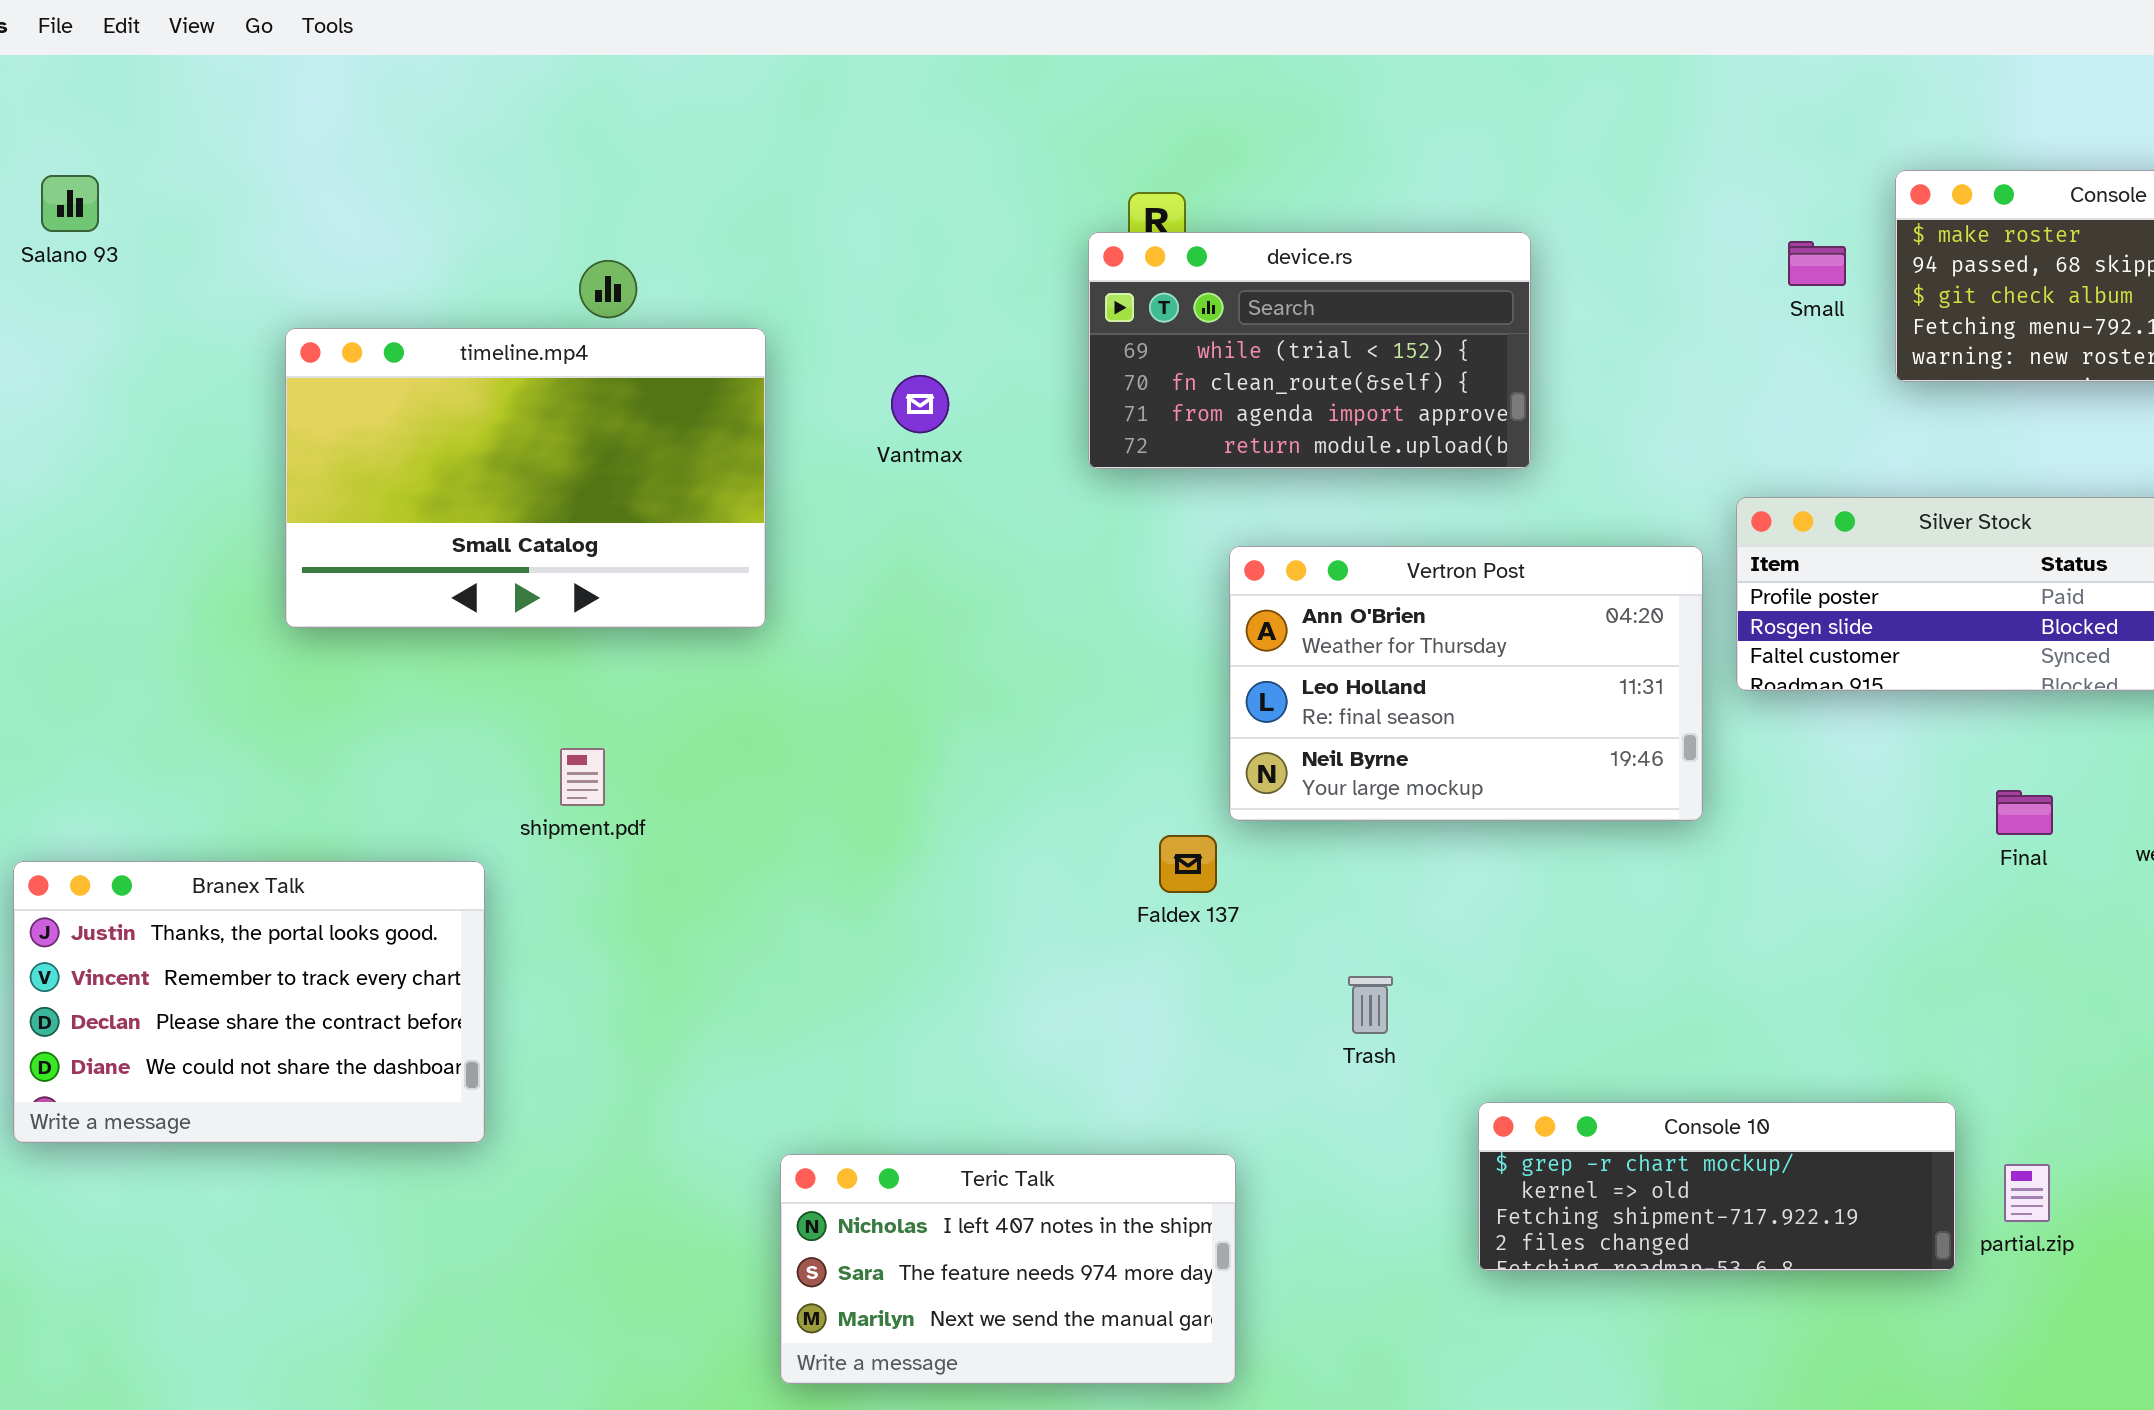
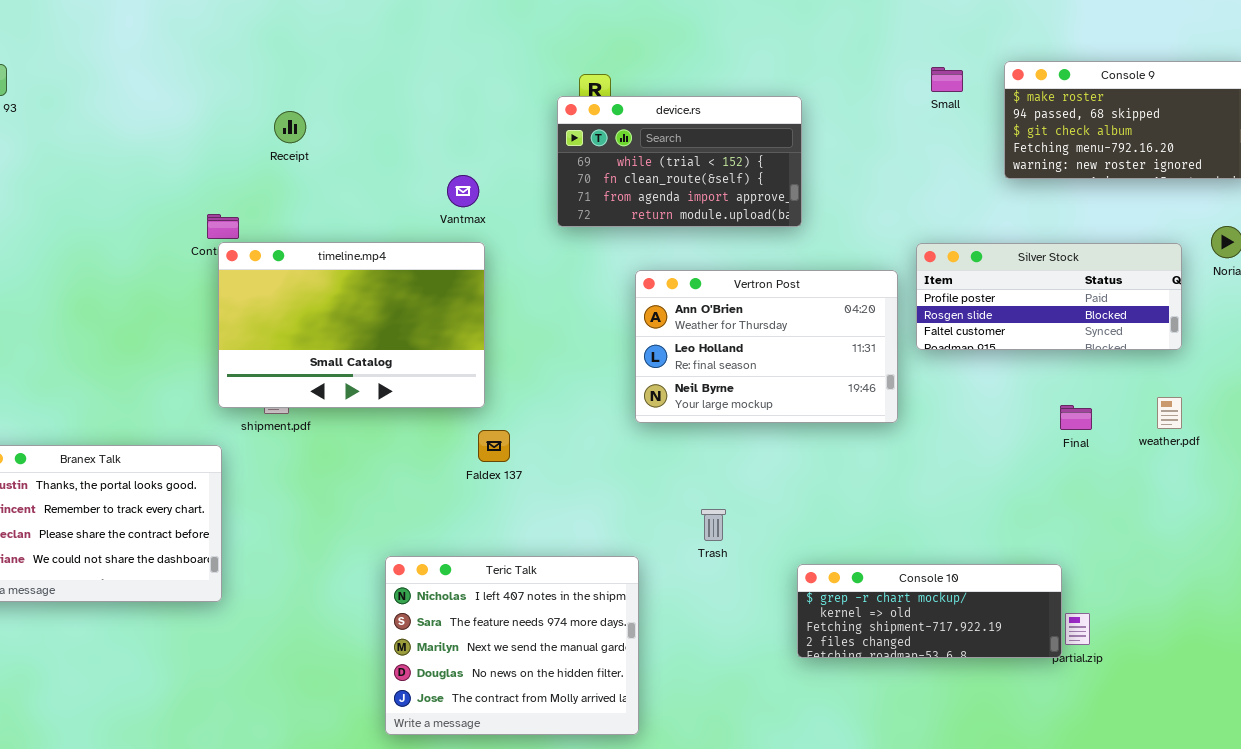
Small: [1788,241,1846,286] -> [931,67,963,92], moved
timeline.mp4: [285,328,766,628] -> [218,242,485,408], moved
Faldex 137: [1159,835,1217,893] -> [478,430,510,462], moved
Console 10: [1478,1102,1956,1271] -> [797,564,1062,658], moved
Teric Talk: [780,1154,1236,1384] -> [385,556,639,735], resized

